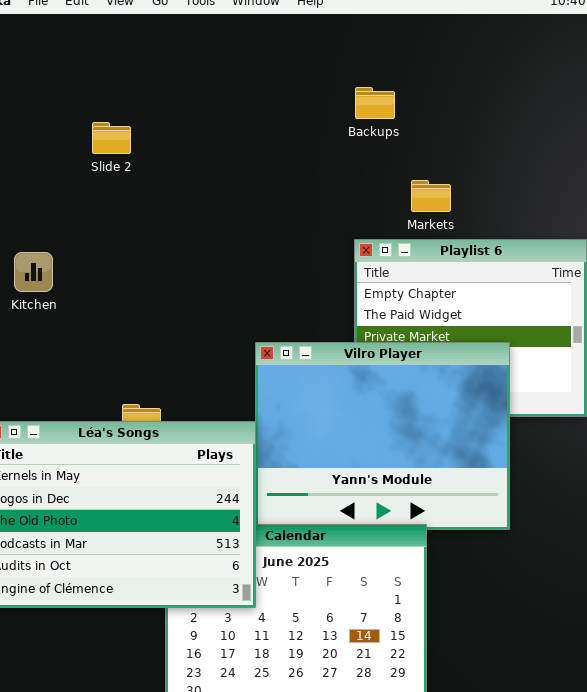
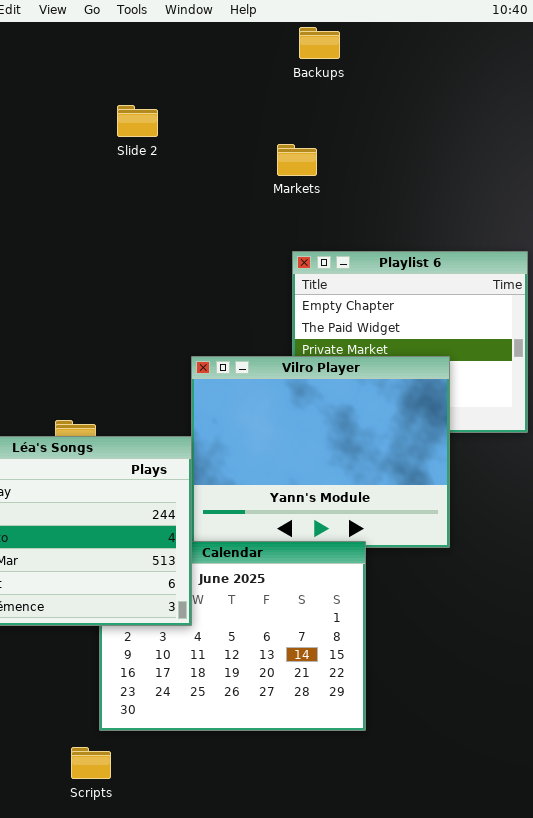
Backups: [355,87,395,119] -> [299,27,340,59], moved
Slide 2: [92,122,131,154] -> [117,105,158,137], moved
Markets: [411,180,451,212] -> [277,144,317,176], moved

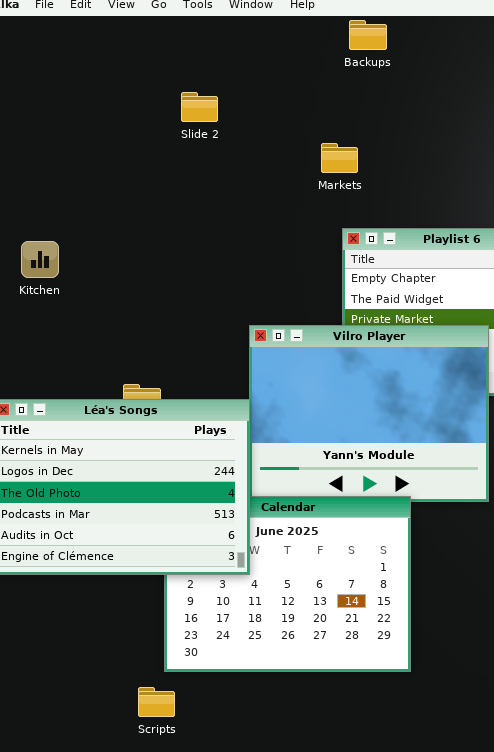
Markets: [277,144,317,176] -> [321,143,358,173], moved

